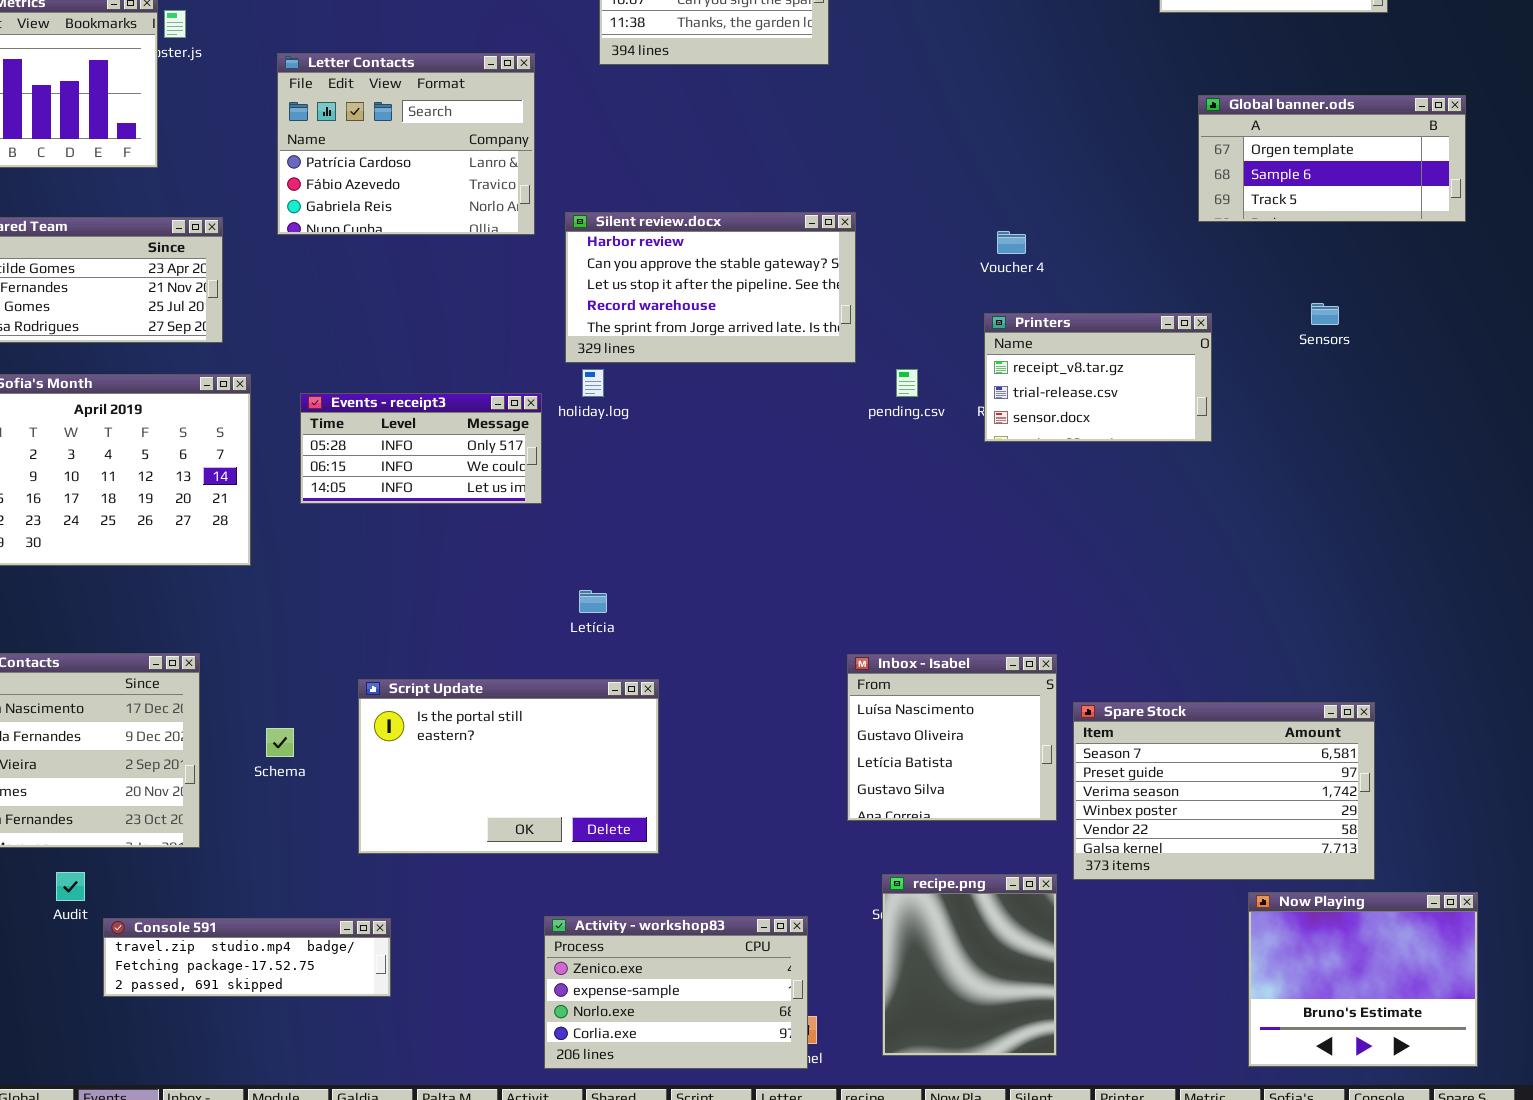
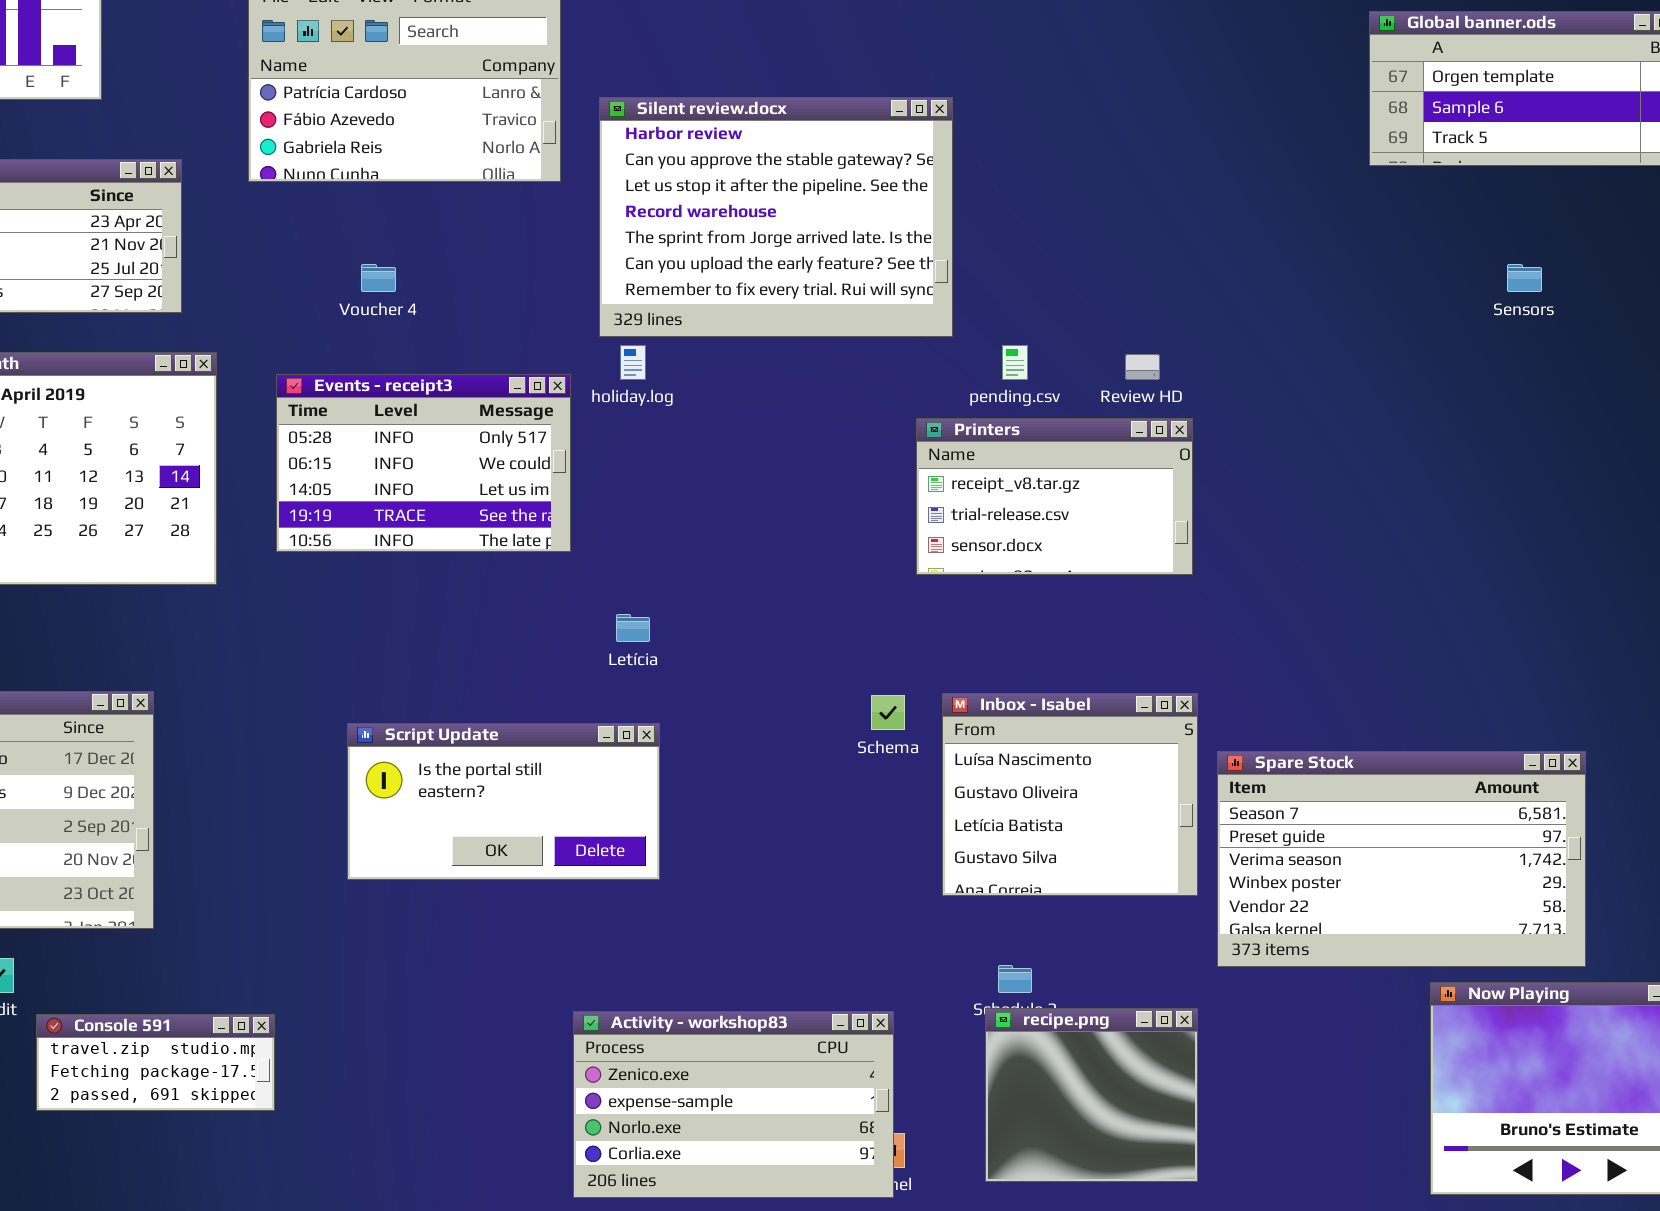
Silent review.docx: [565,212,856,363] -> [599,97,953,337], resized
Voucher 4: [997,231,1026,254] -> [361,264,396,292], moved
Printers: [984,313,1212,442] -> [916,418,1193,575], moved
Events - receipt3: [300,393,542,504] -> [276,374,571,552], resized
Script Update: [358,679,659,854] -> [347,723,660,880], resized
Schema: [266,728,294,757] -> [871,695,905,730], moved
recipe.png: [882,874,1057,1056] -> [985,1008,1198,1182], resized
Console 591: [103,918,391,997] -> [36,1014,275,1111], resized

